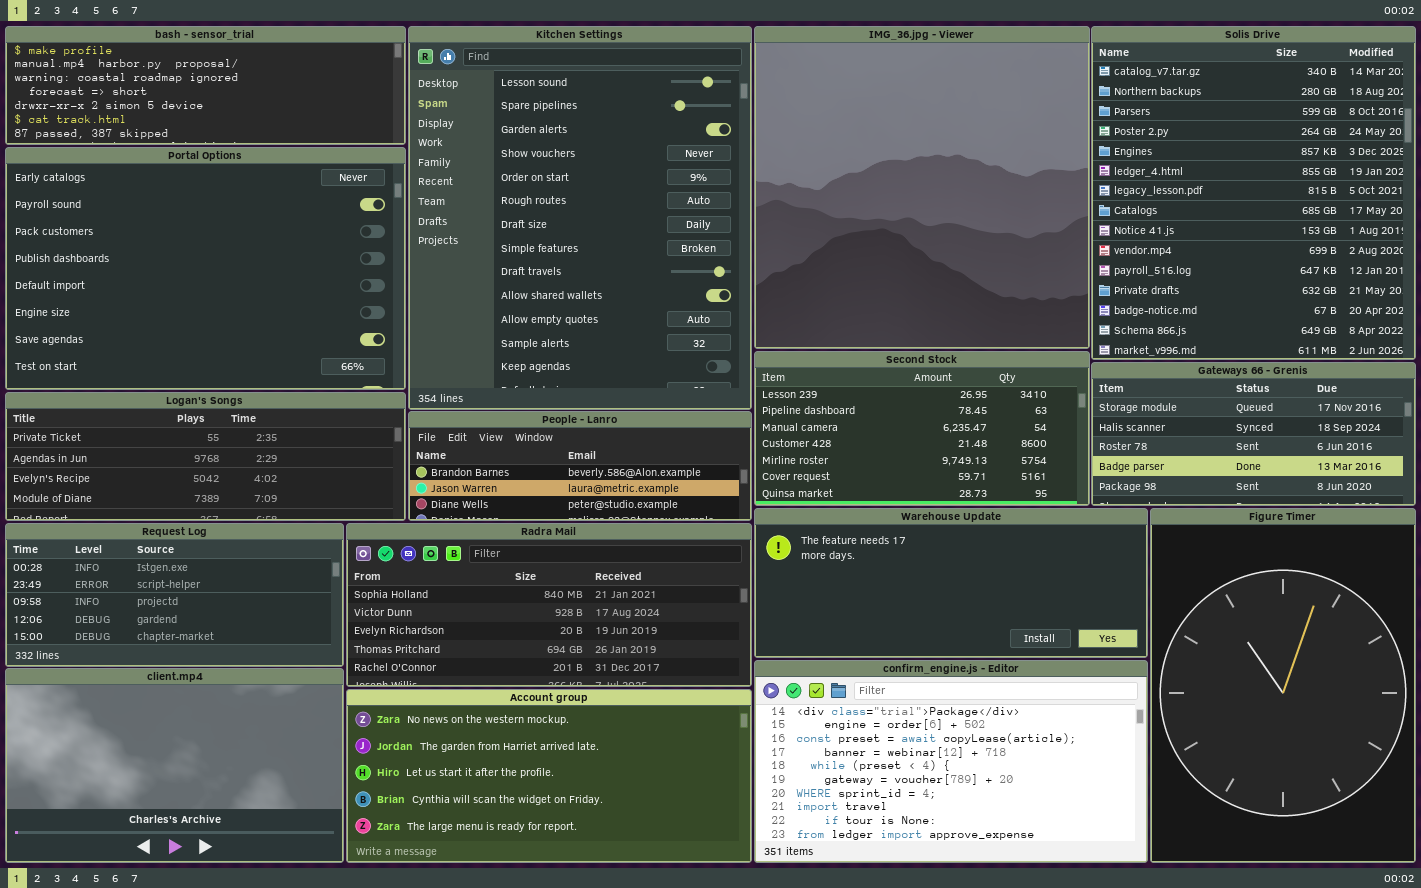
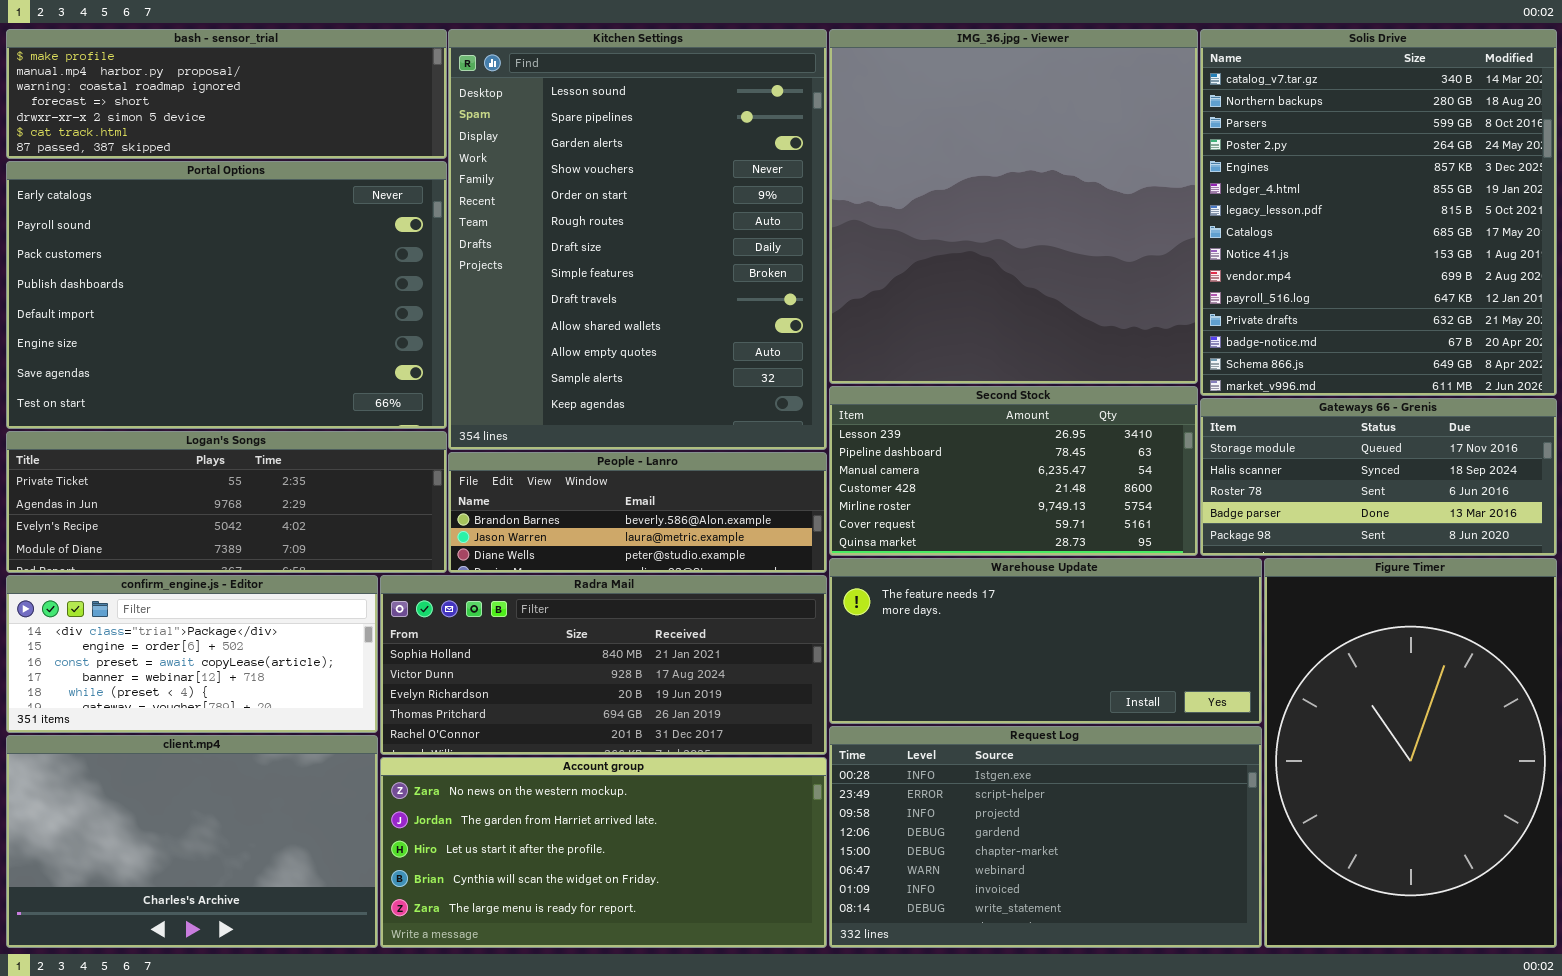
Request Log: [5,523,344,667] -> [829,726,1262,948], moved, resized
confirm_engine.js - Editor: [754,660,1148,863] -> [6,575,378,733], moved, resized

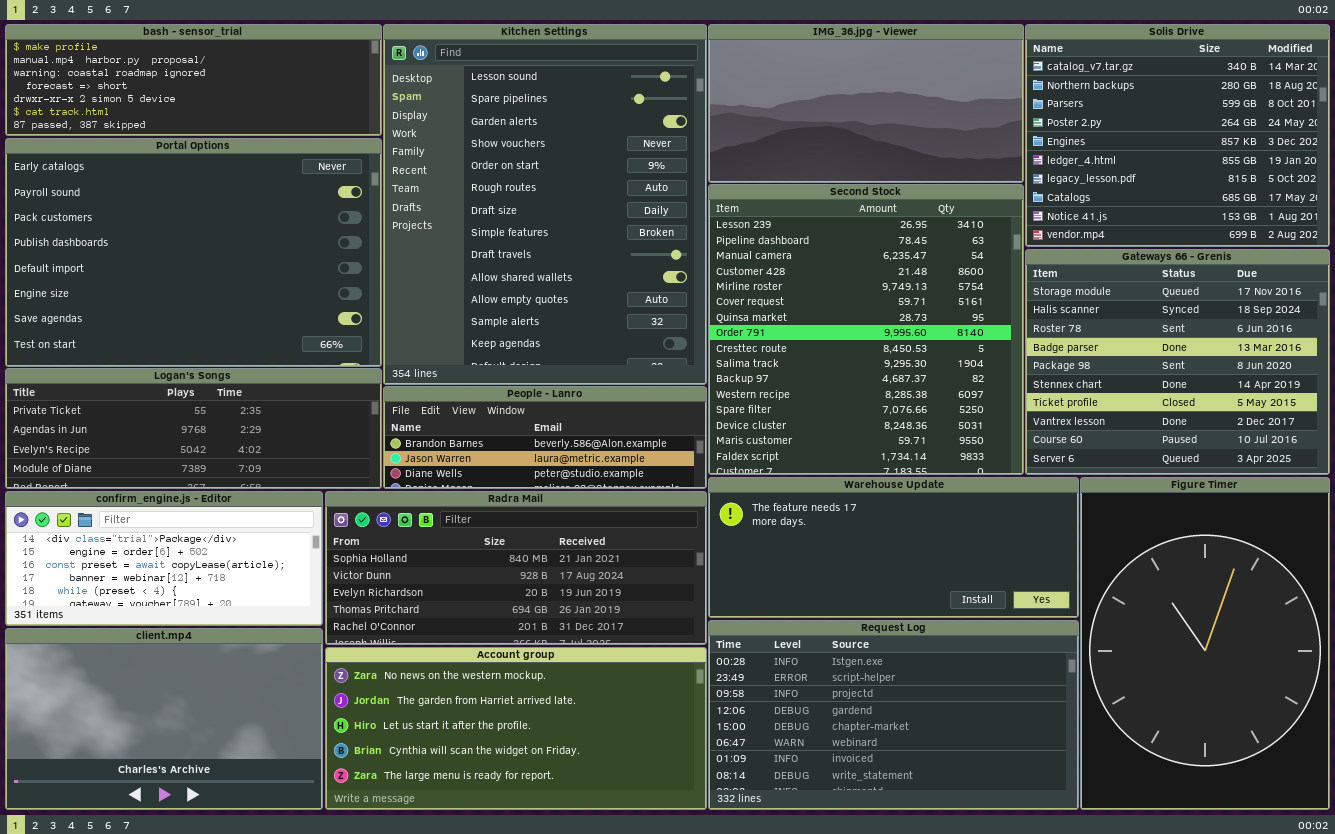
IMG_36.jpg - Viewer: [829,29,1198,384] -> [708,24,1024,183], resized
Solis Drive: [1200,29,1557,396] -> [1025,24,1330,247], resized
Second Stock: [829,386,1198,556] -> [708,184,1024,475], resized
Gateways 66 - Grenis: [1200,398,1557,556] -> [1025,249,1330,475], resized

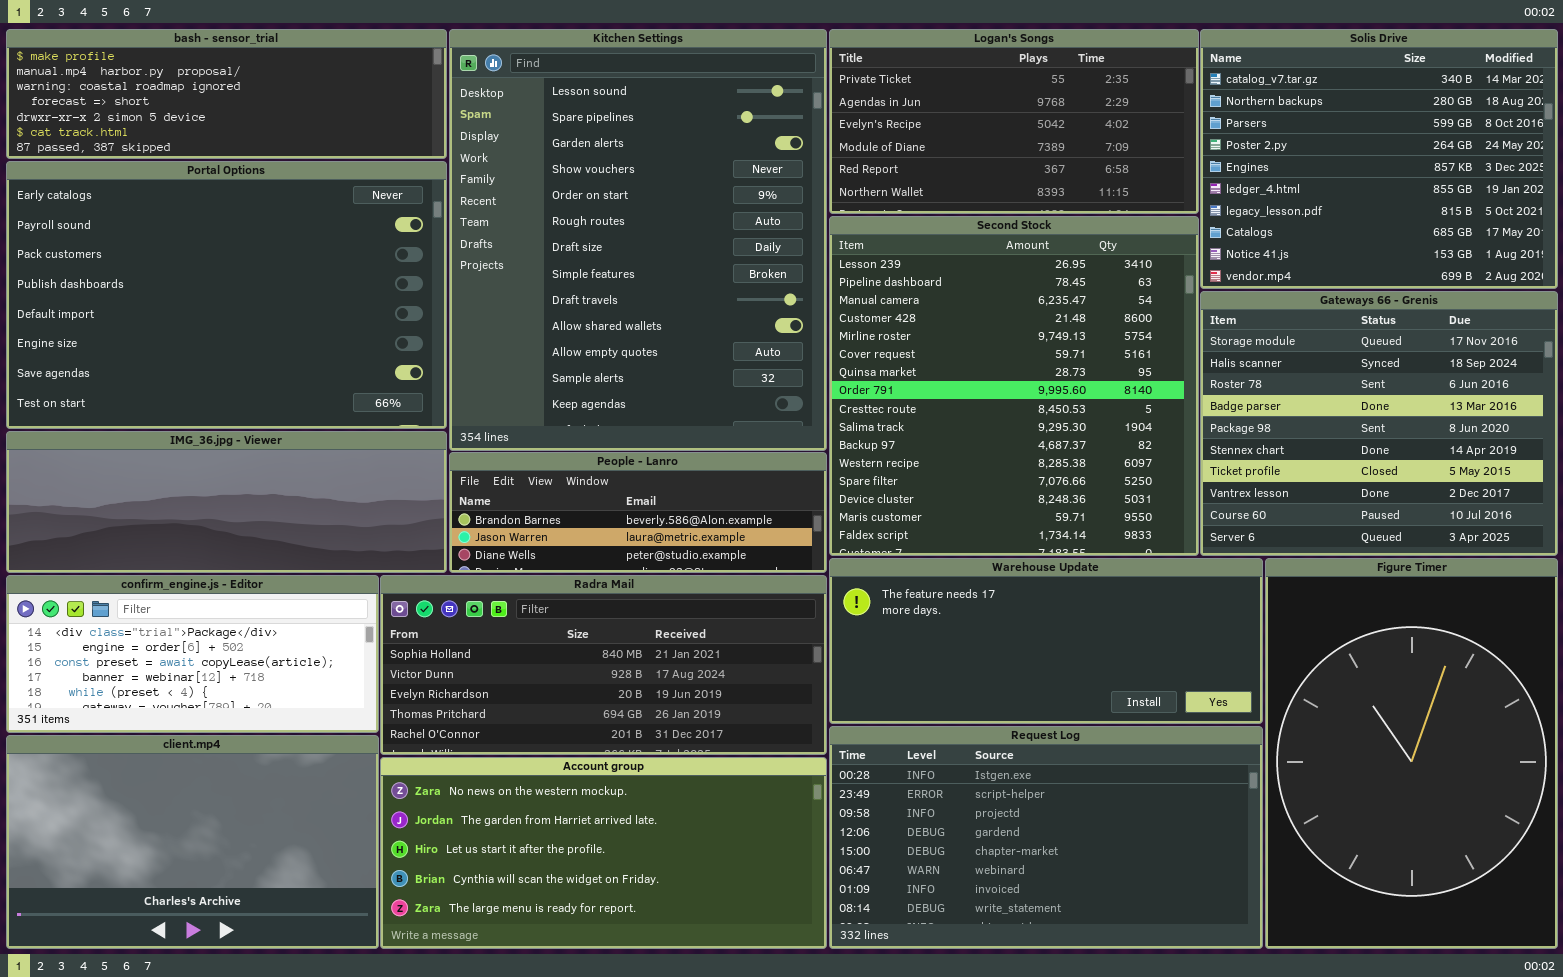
IMG_36.jpg - Viewer: [708,24,1024,183] -> [6,431,447,573], moved, resized
Logan's Songs: [5,368,382,489] -> [829,29,1199,214], moved, resized

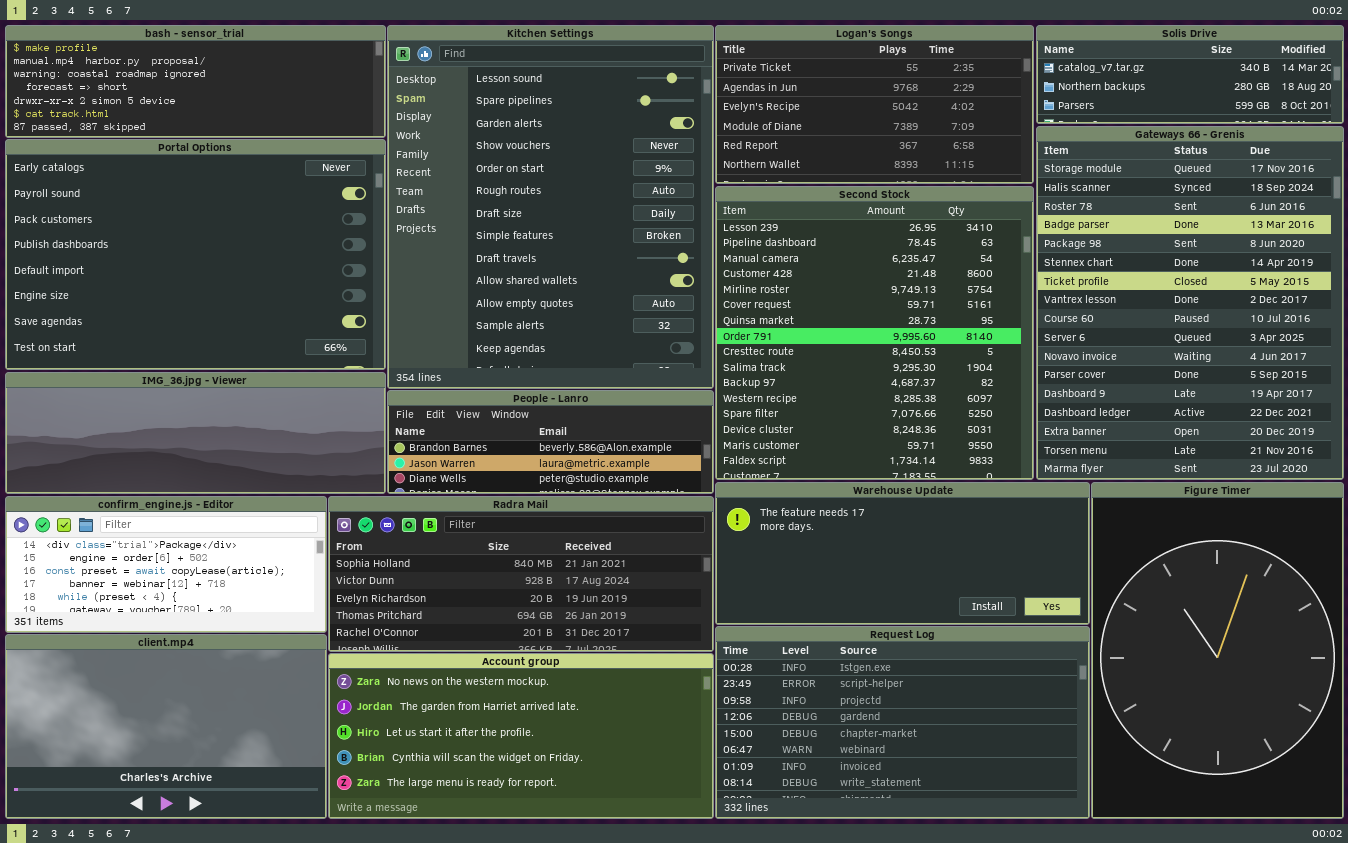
Solis Drive: [1200,29,1558,289] -> [1036,25,1344,124], resized
Gateways 66 - Grenis: [1200,291,1558,556] -> [1036,126,1344,480], resized

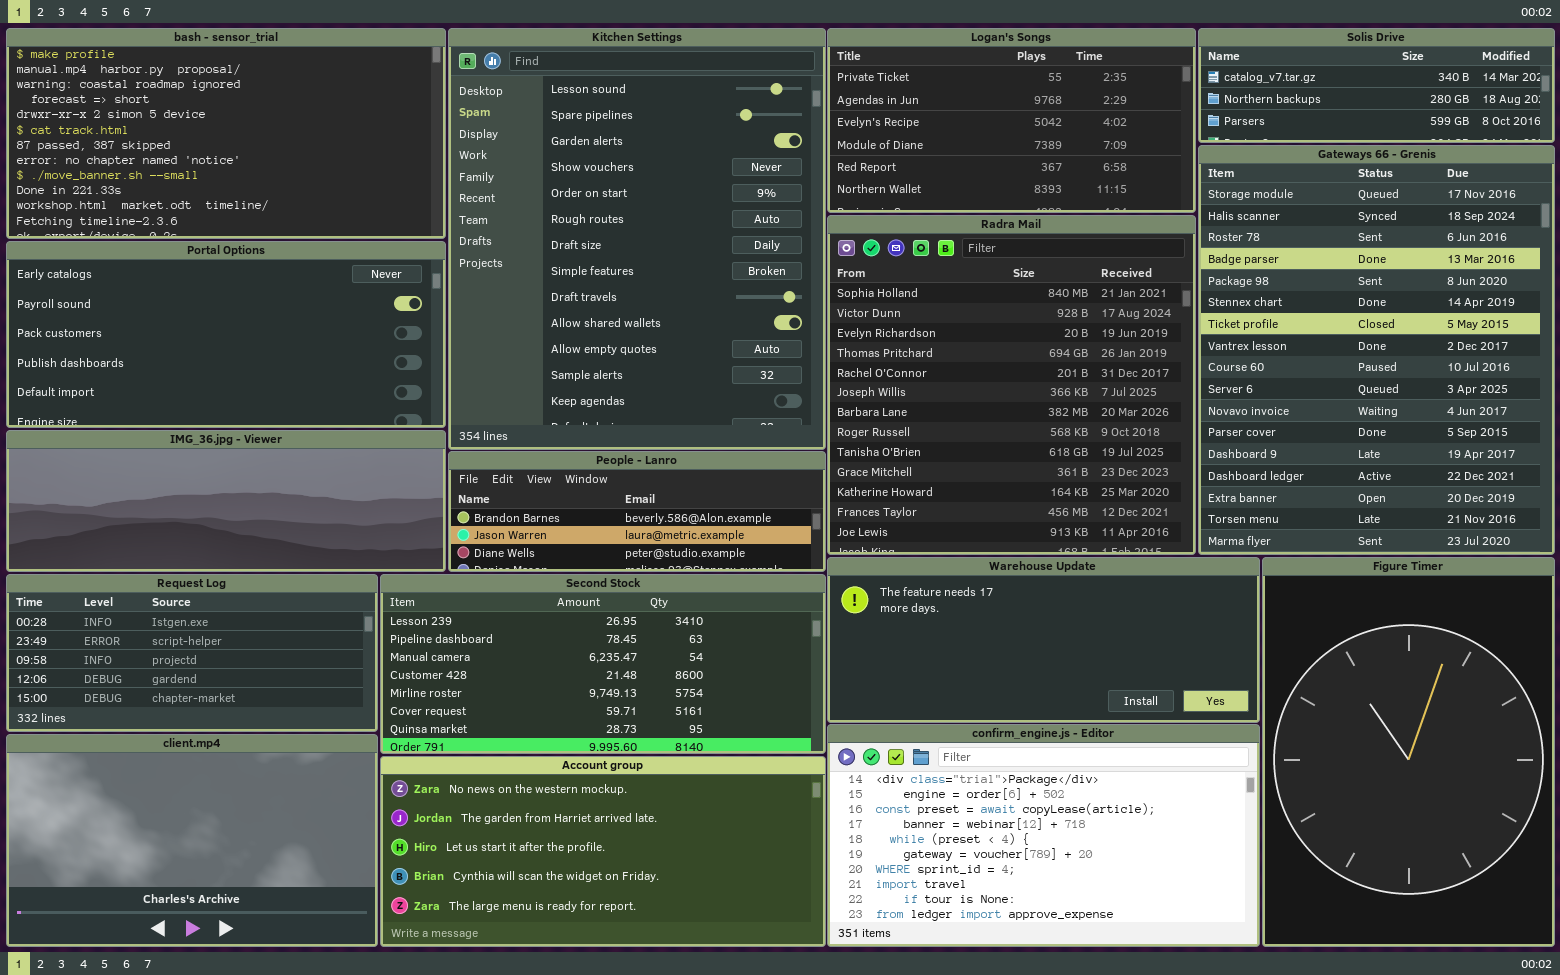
bash - sensor_trial: [5,25,386,138] -> [6,28,446,239], resized
Portal Options: [5,139,386,370] -> [6,241,446,428], resized
Second Stock: [715,186,1034,480] -> [380,574,826,754], moved, resized
confirm_engine.js - Editor: [5,496,327,633] -> [827,724,1260,947], moved, resized
Radra Mail: [328,496,714,652] -> [827,215,1196,555], moved, resized
Request Log: [715,626,1090,819] -> [6,574,378,732], moved, resized

